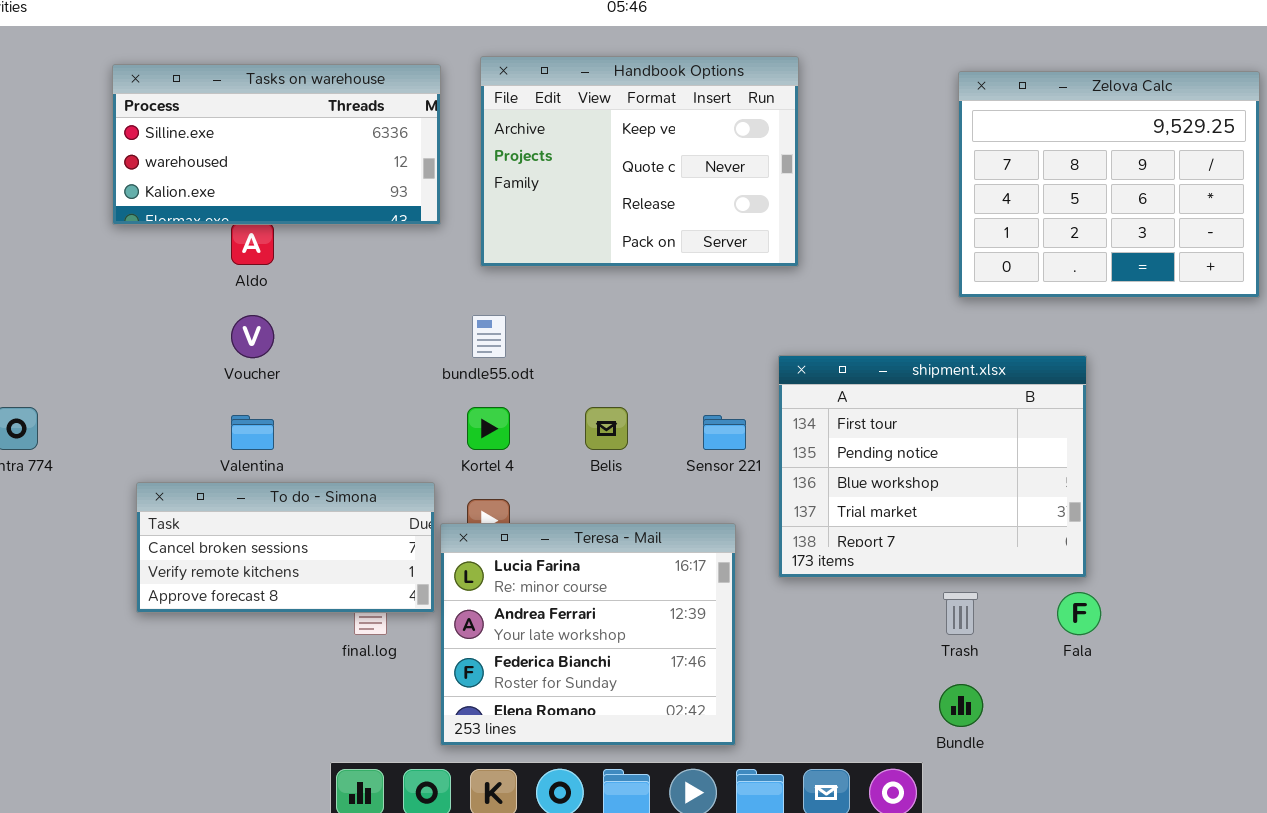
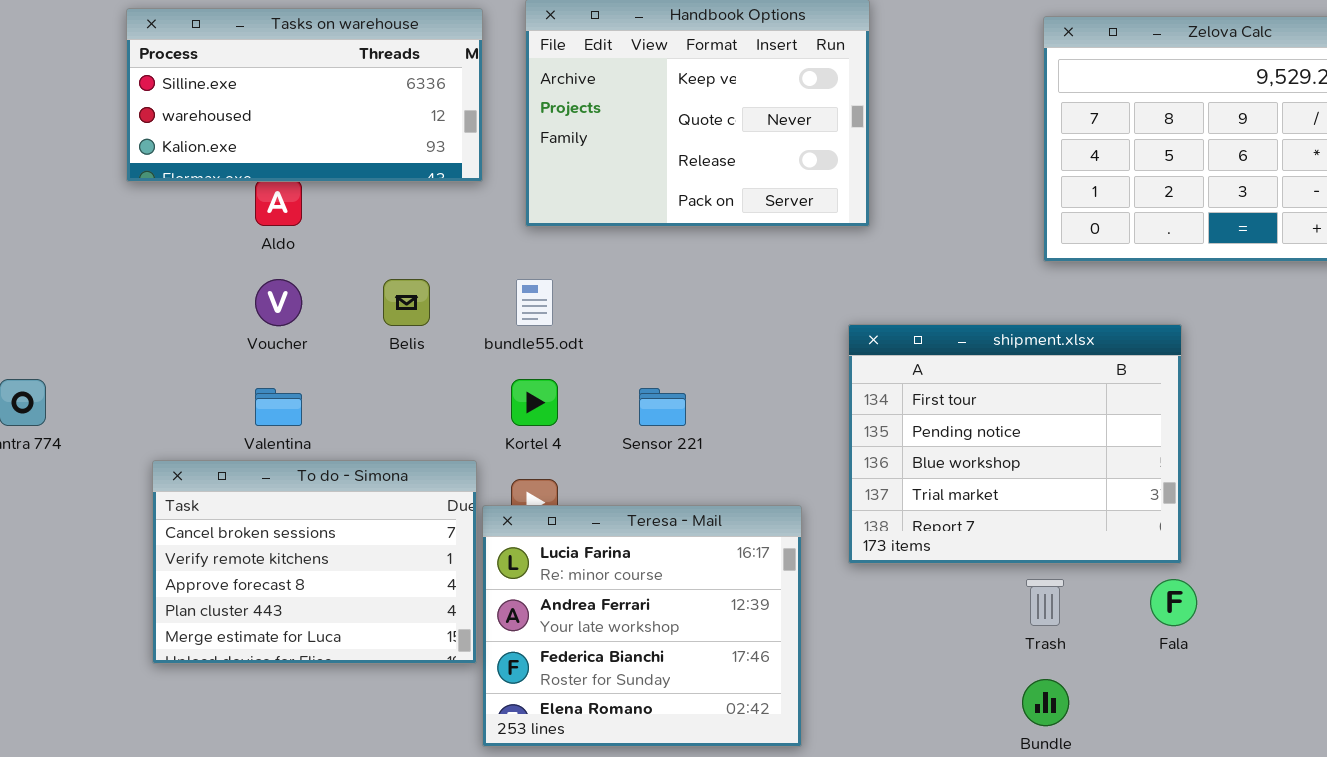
Belis: [585,407,628,450] -> [383,279,430,326], moved
Sensor 221: [703,415,746,450] -> [639,388,686,426], moved
To do - Simona: [136,482,435,613] -> [152,460,477,664], resized

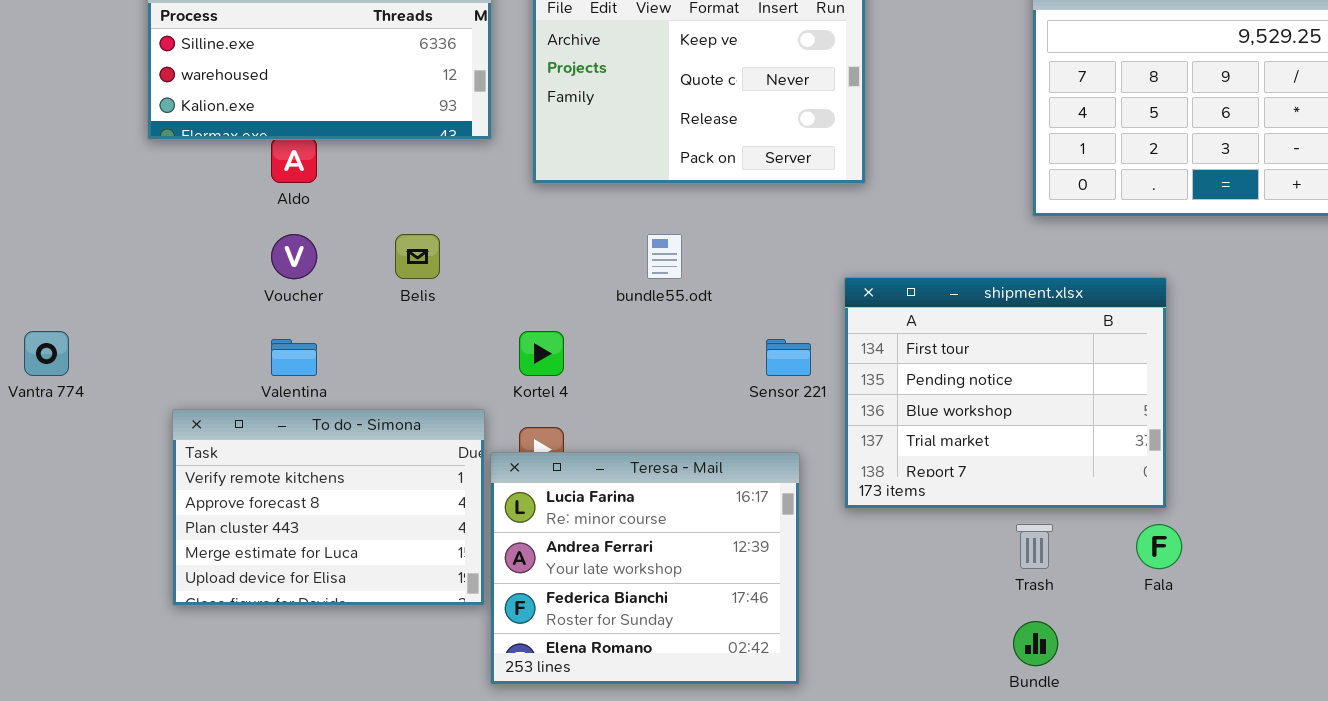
bundle55.odt: [516,279,553,326] -> [647,234,682,279], moved
Sensor 221: [639,388,686,426] -> [766,339,811,376], moved
To do - Simona: [152,460,477,664] -> [172,409,485,606], scrolled down 1 row

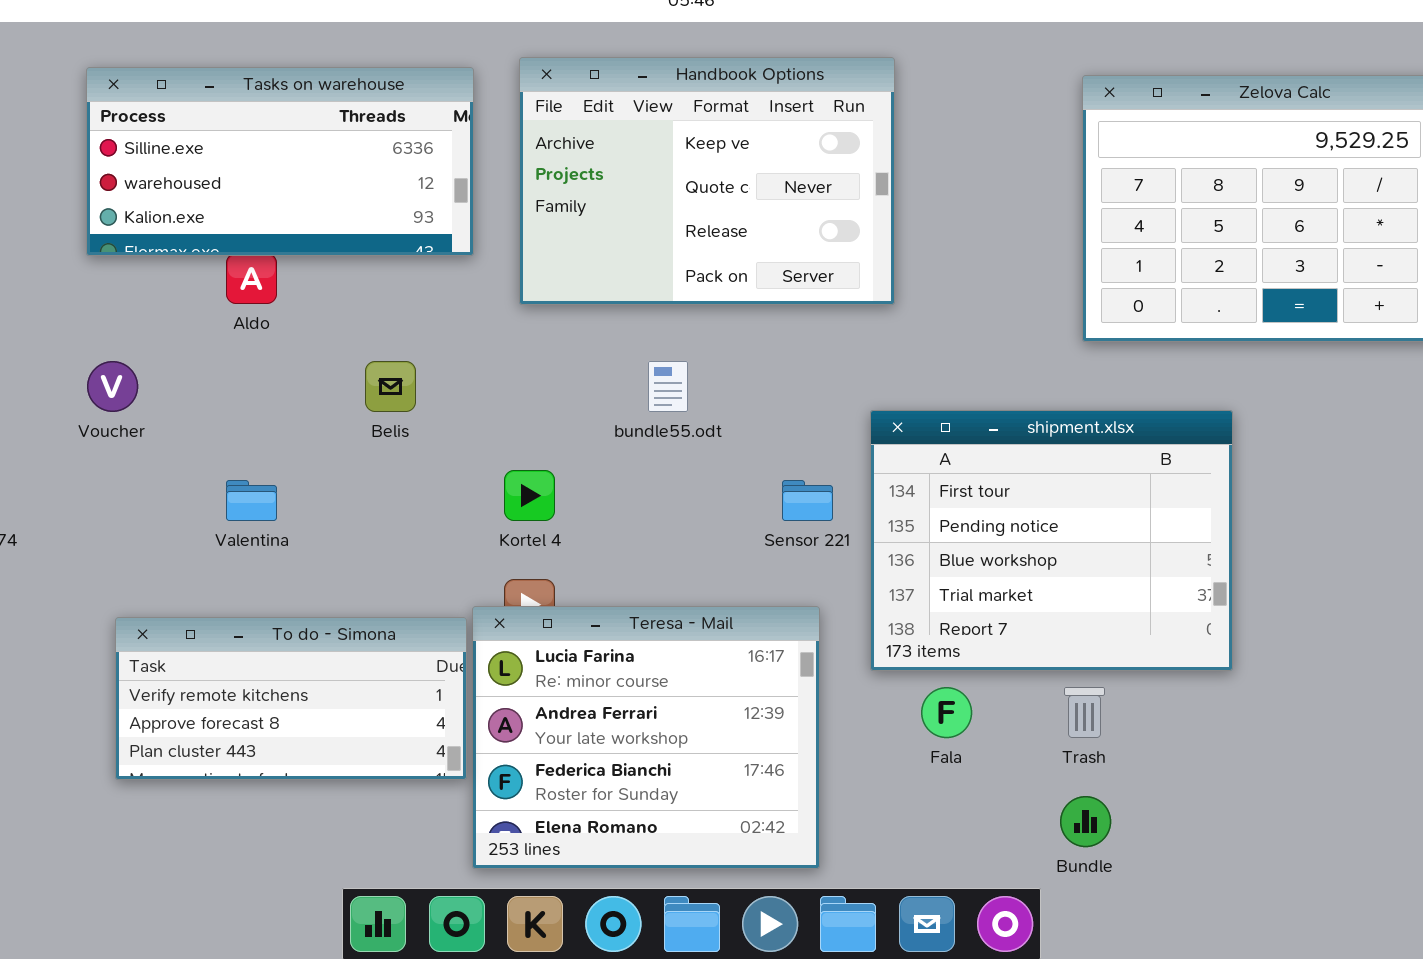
Voucher: [271,234,317,279] -> [87,361,138,412], moved
To do - Simona: [172,409,485,606] -> [115,617,467,780], resized
Fala: [1136,524,1182,569] -> [921,687,972,738], moved

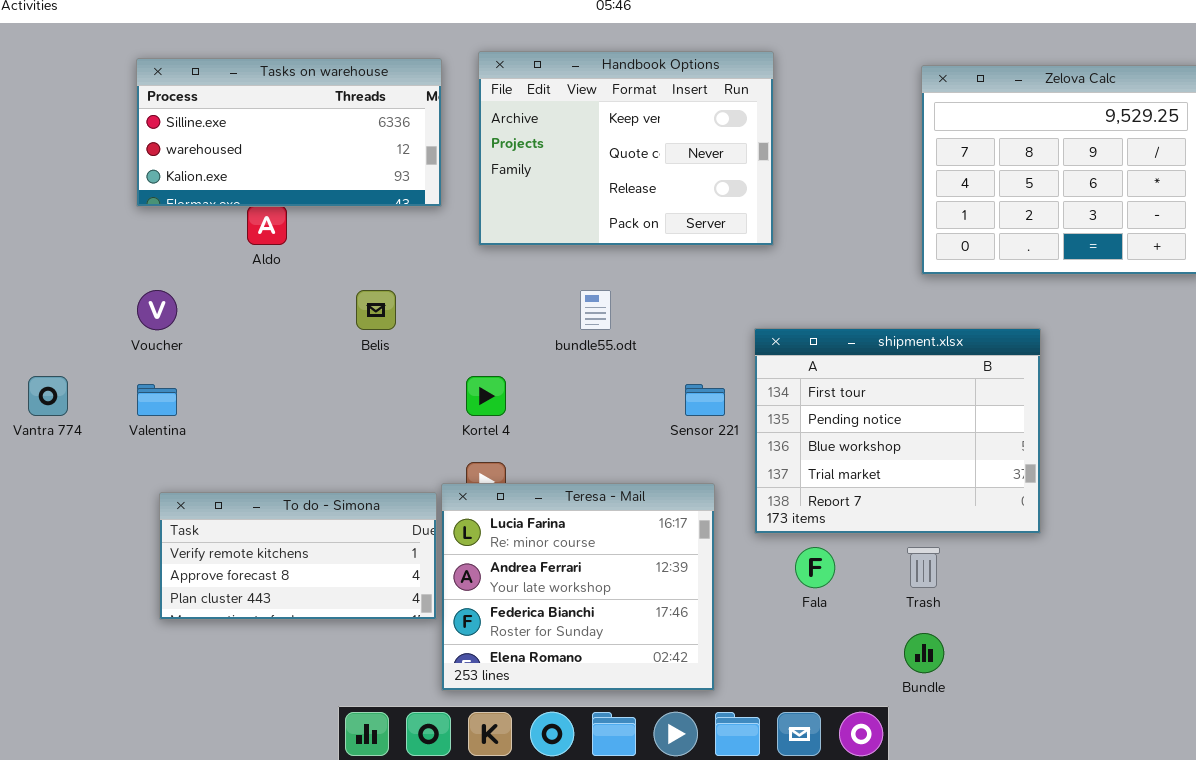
Valentina: [226,480,277,521] -> [137,384,177,416], moved

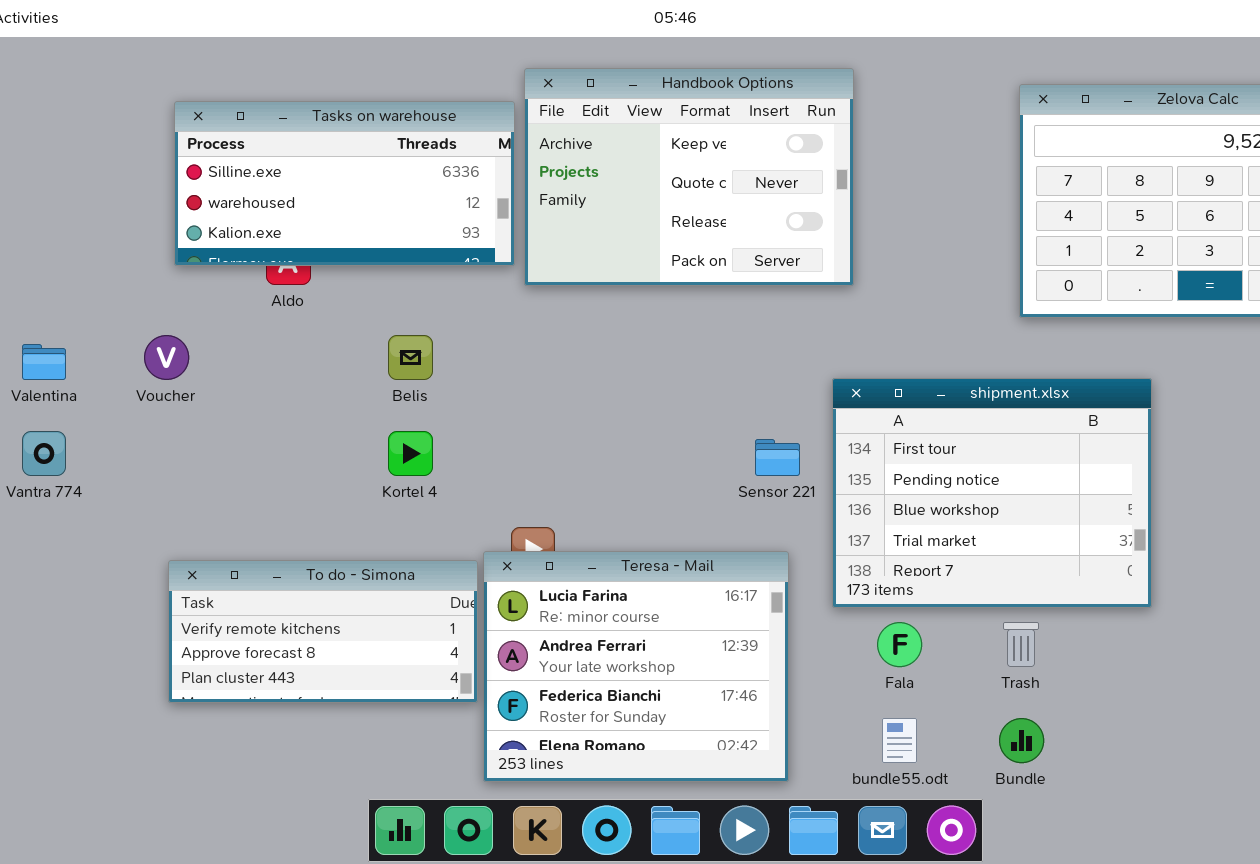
Tasks on warehouse: [136,58,442,207] -> [174,101,515,266], moved
bundle55.odt: [580,290,611,330] -> [882,718,917,763], moved
Kortel 4: [466,376,506,416] -> [388,431,433,476], moved
Valentina: [137,384,177,416] -> [22,344,66,380], moved

